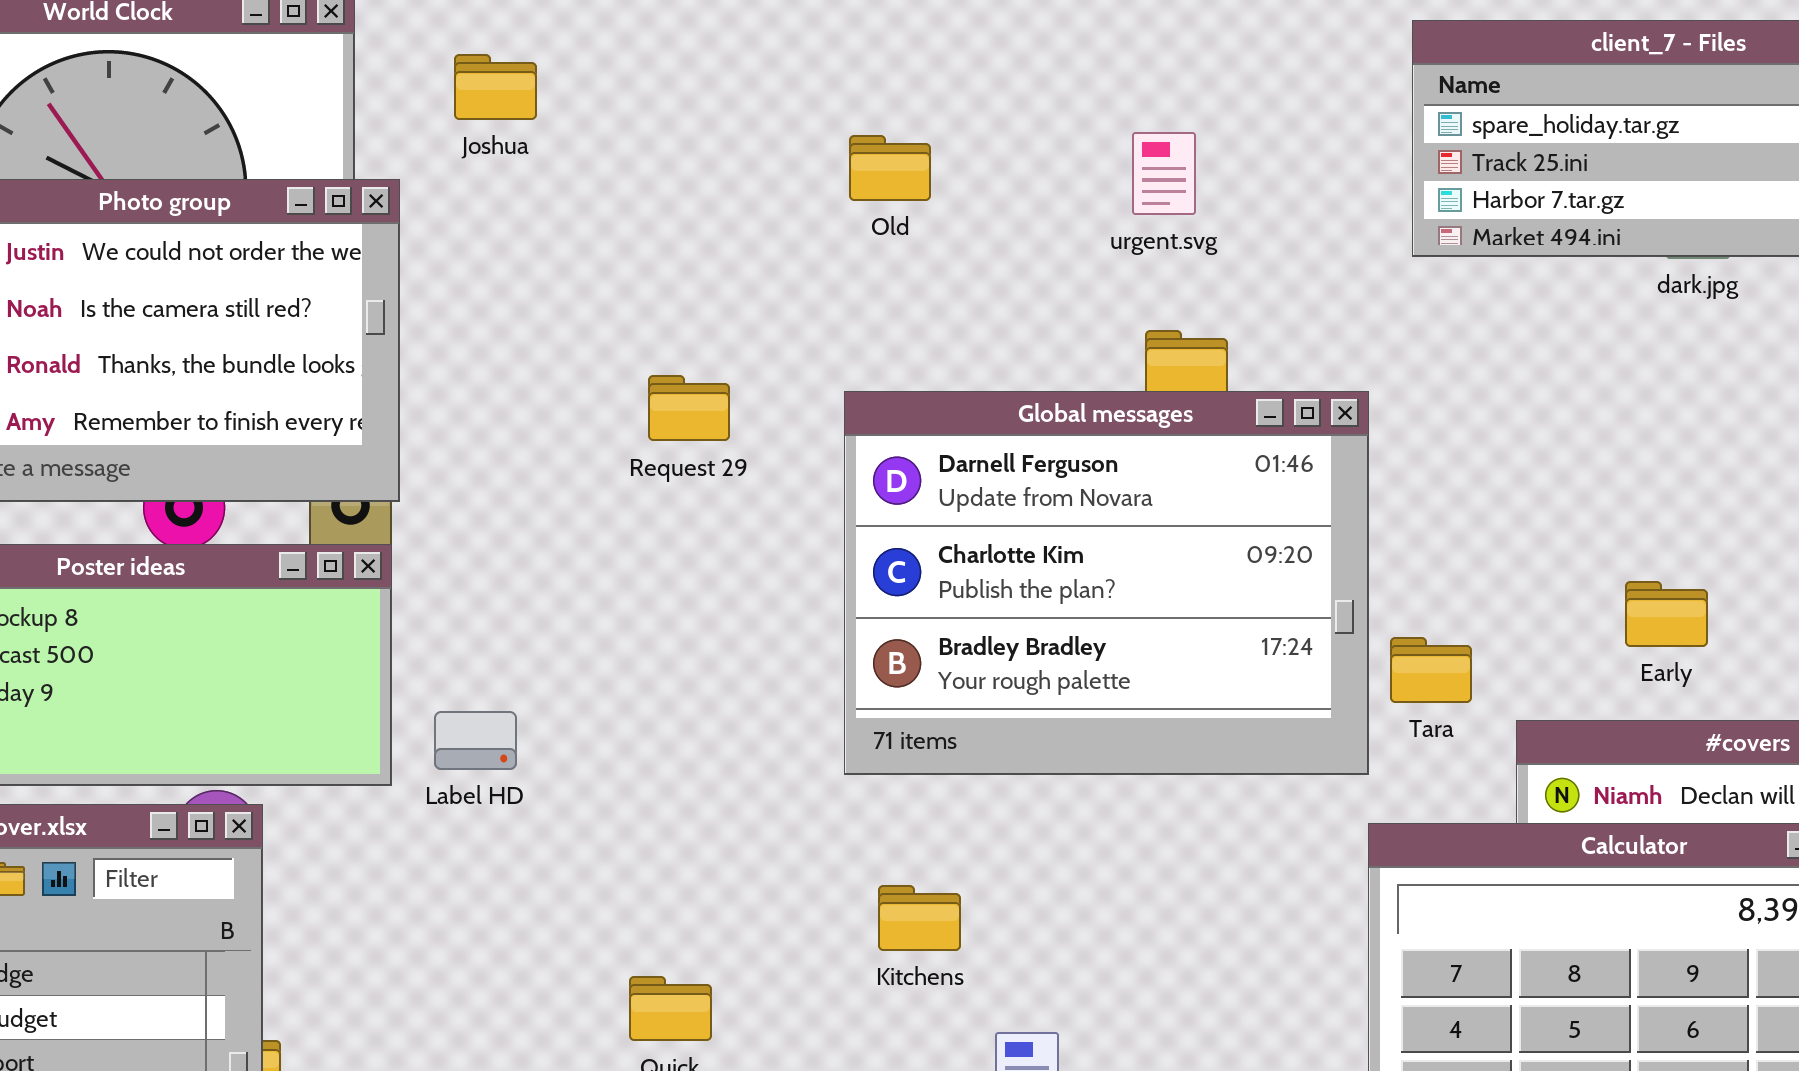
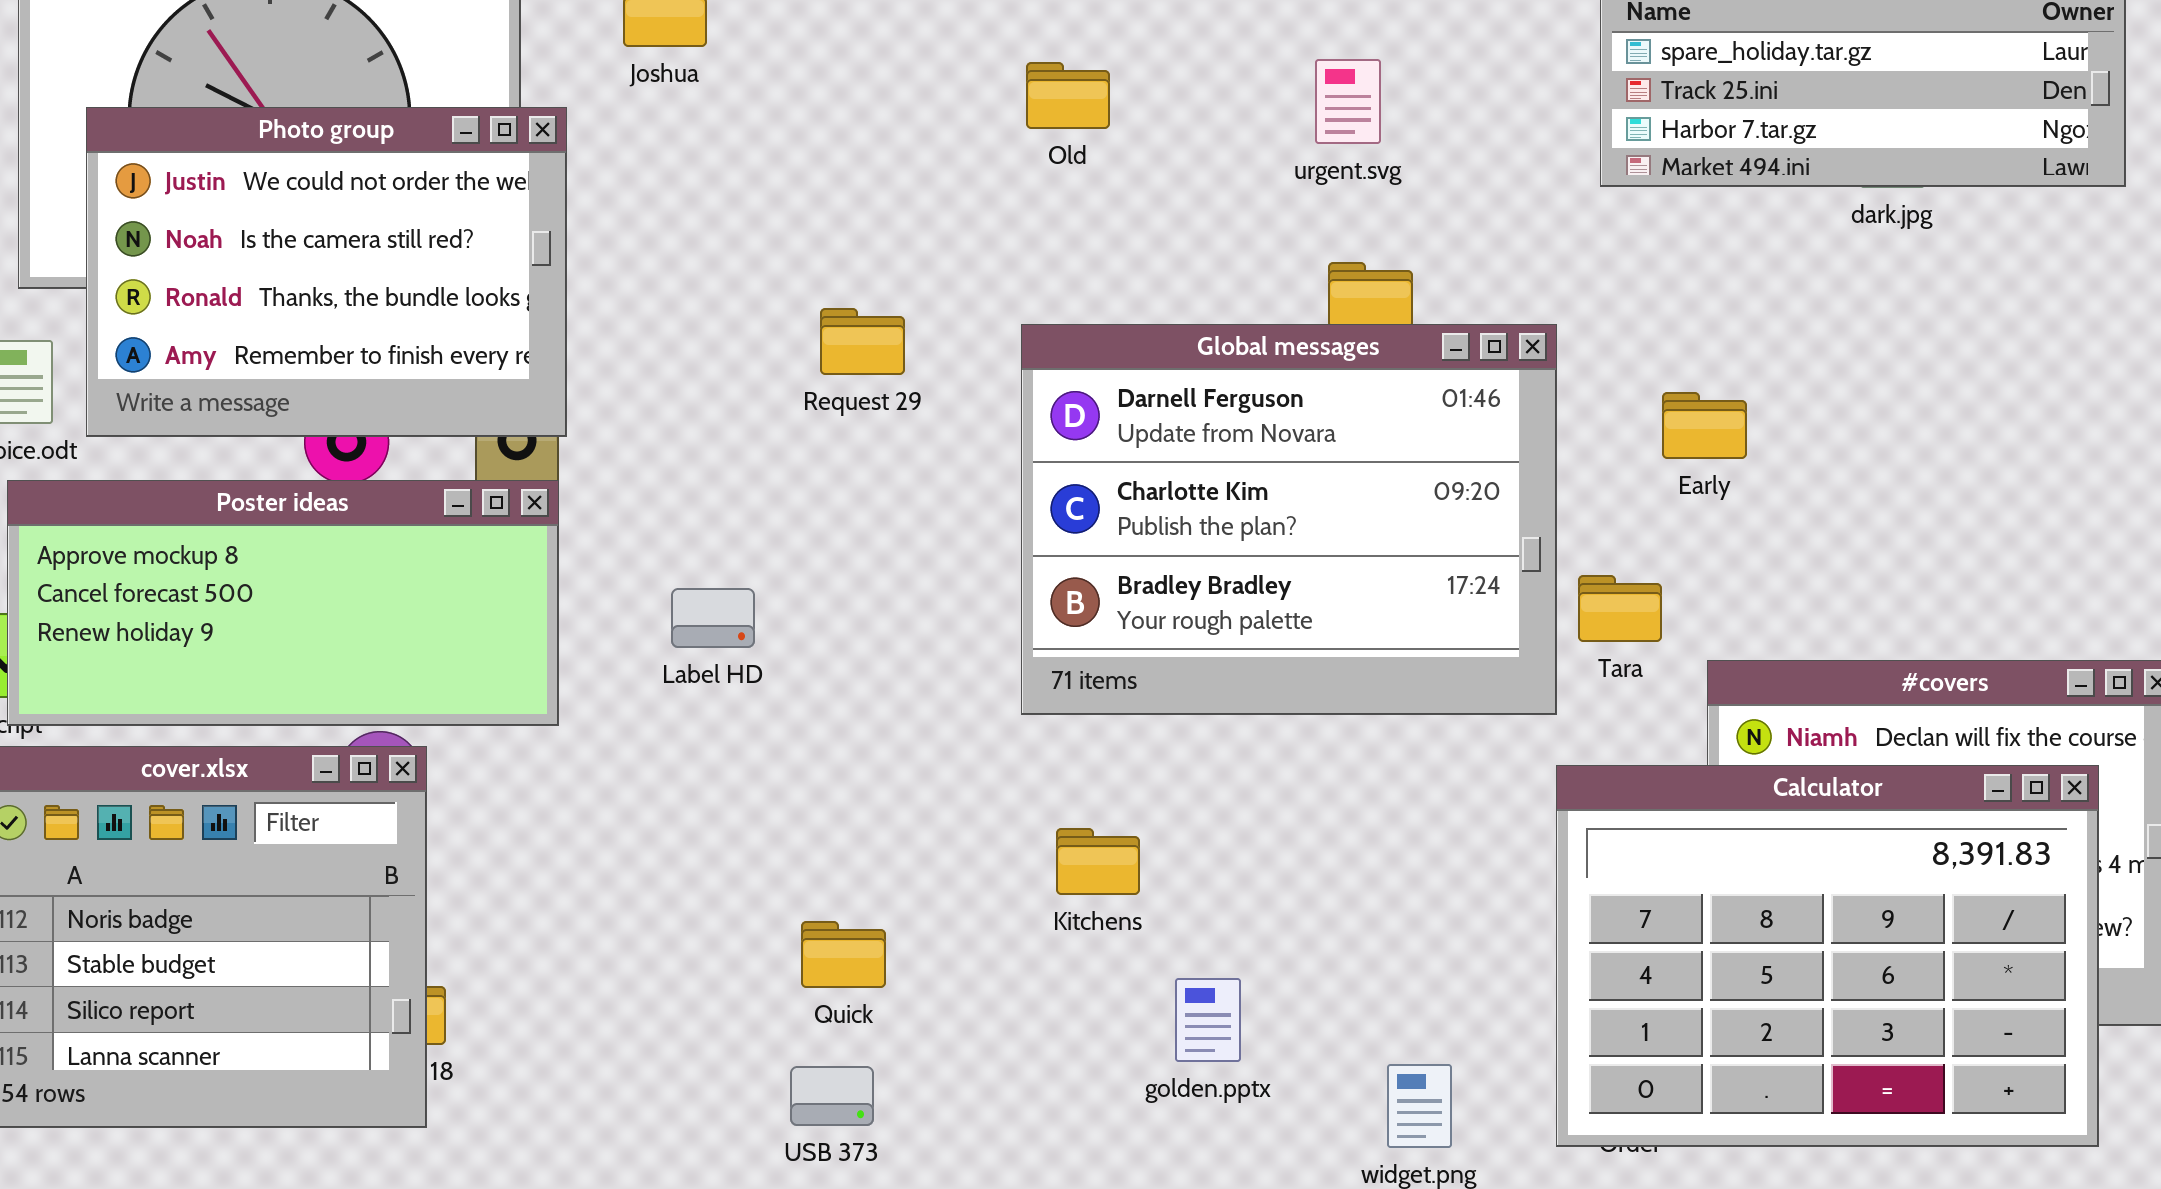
Early: [1625,581,1708,647] -> [1662,392,1747,459], moved
Label HD: [434,711,517,770] -> [671,588,755,648], moved

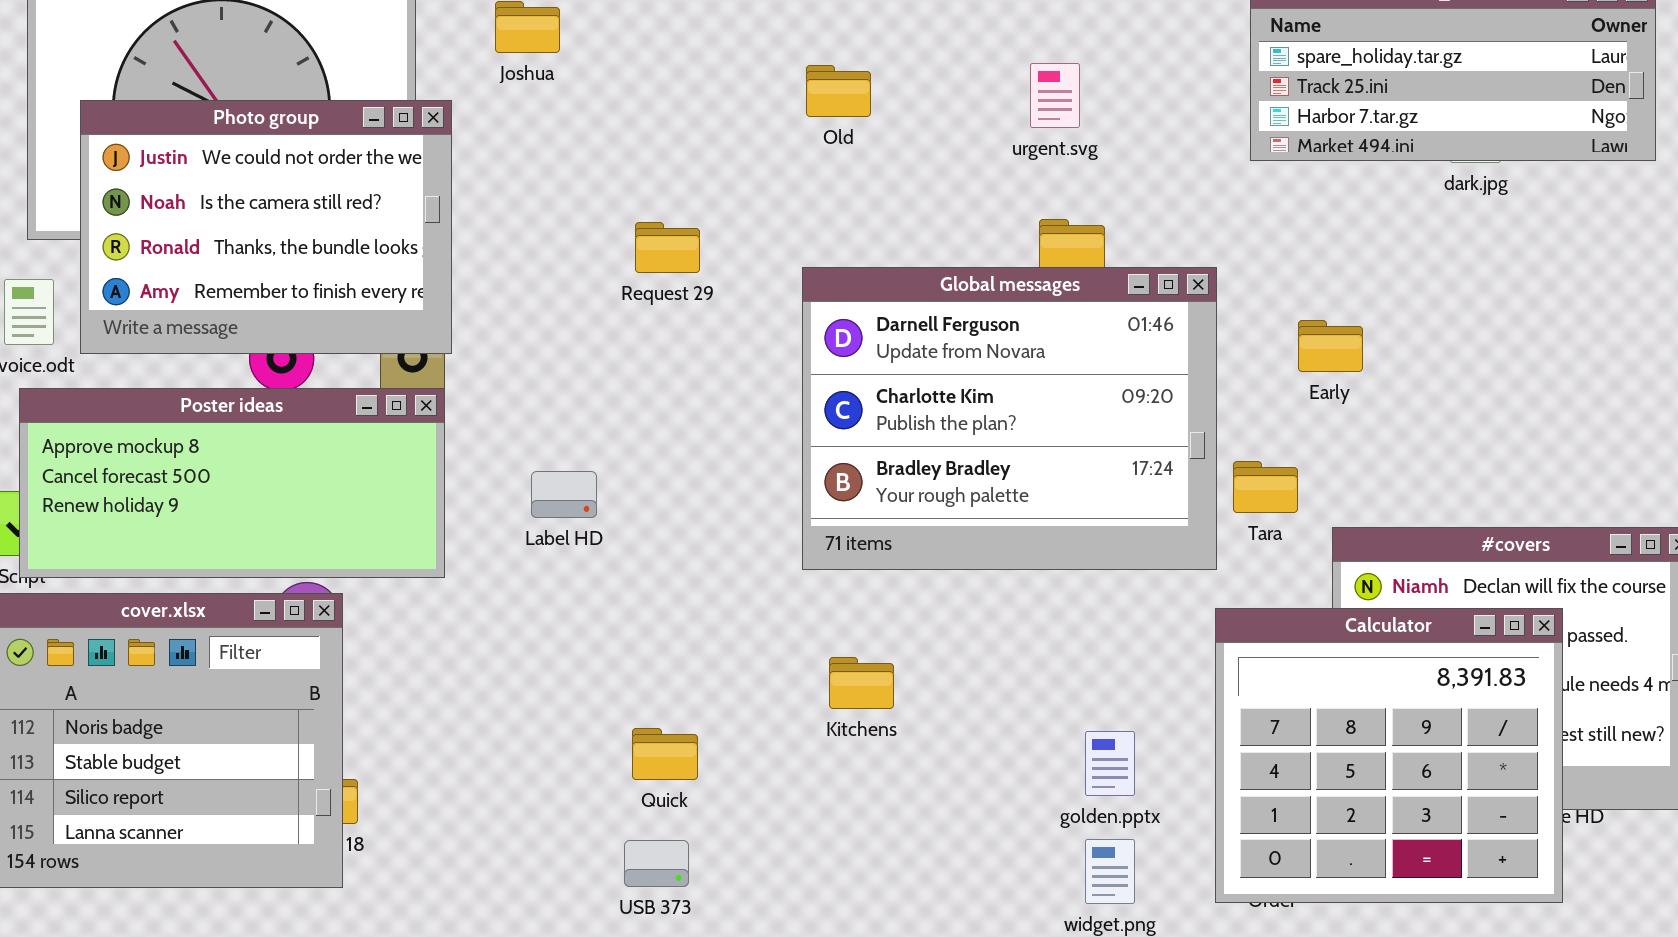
Request 29: [820,308,905,375] -> [635,222,700,273], moved
Calculator: [1556,765,2099,1147] -> [1215,608,1563,903], resized
golden.pptx: [1175,978,1241,1062] -> [1085,731,1135,796], moved

